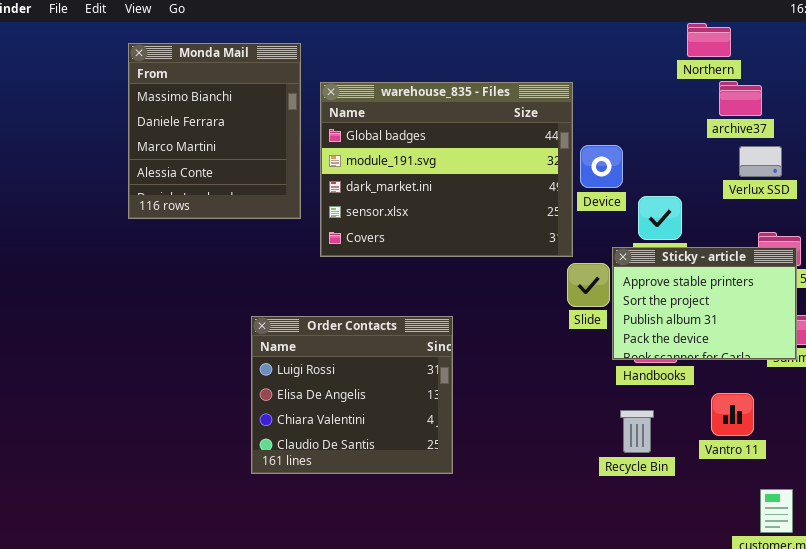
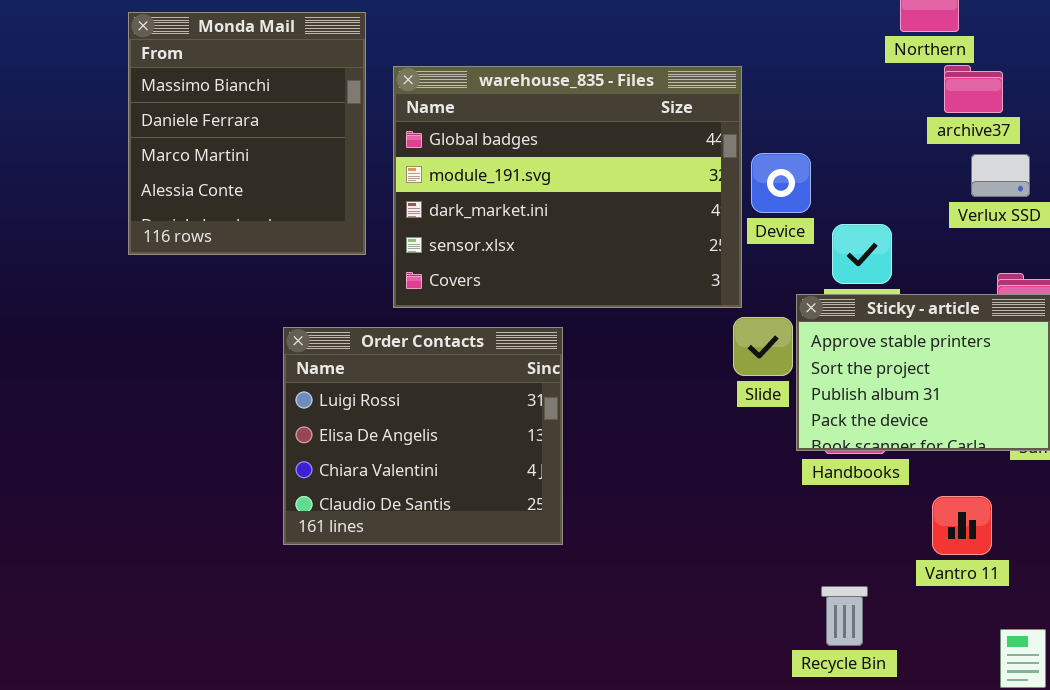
Order Contacts: [251,316,453,474] -> [283,327,563,545], moved
Recycle Bin: [620,410,654,453] -> [821,586,868,646], moved

